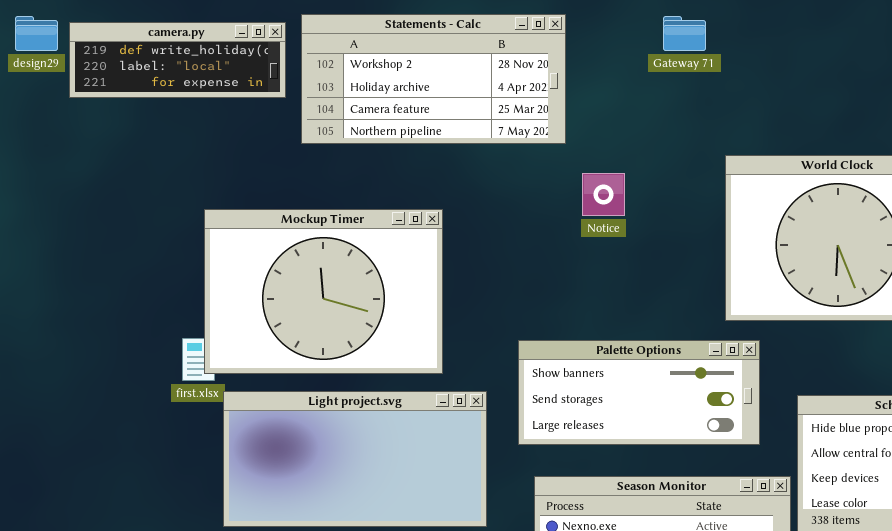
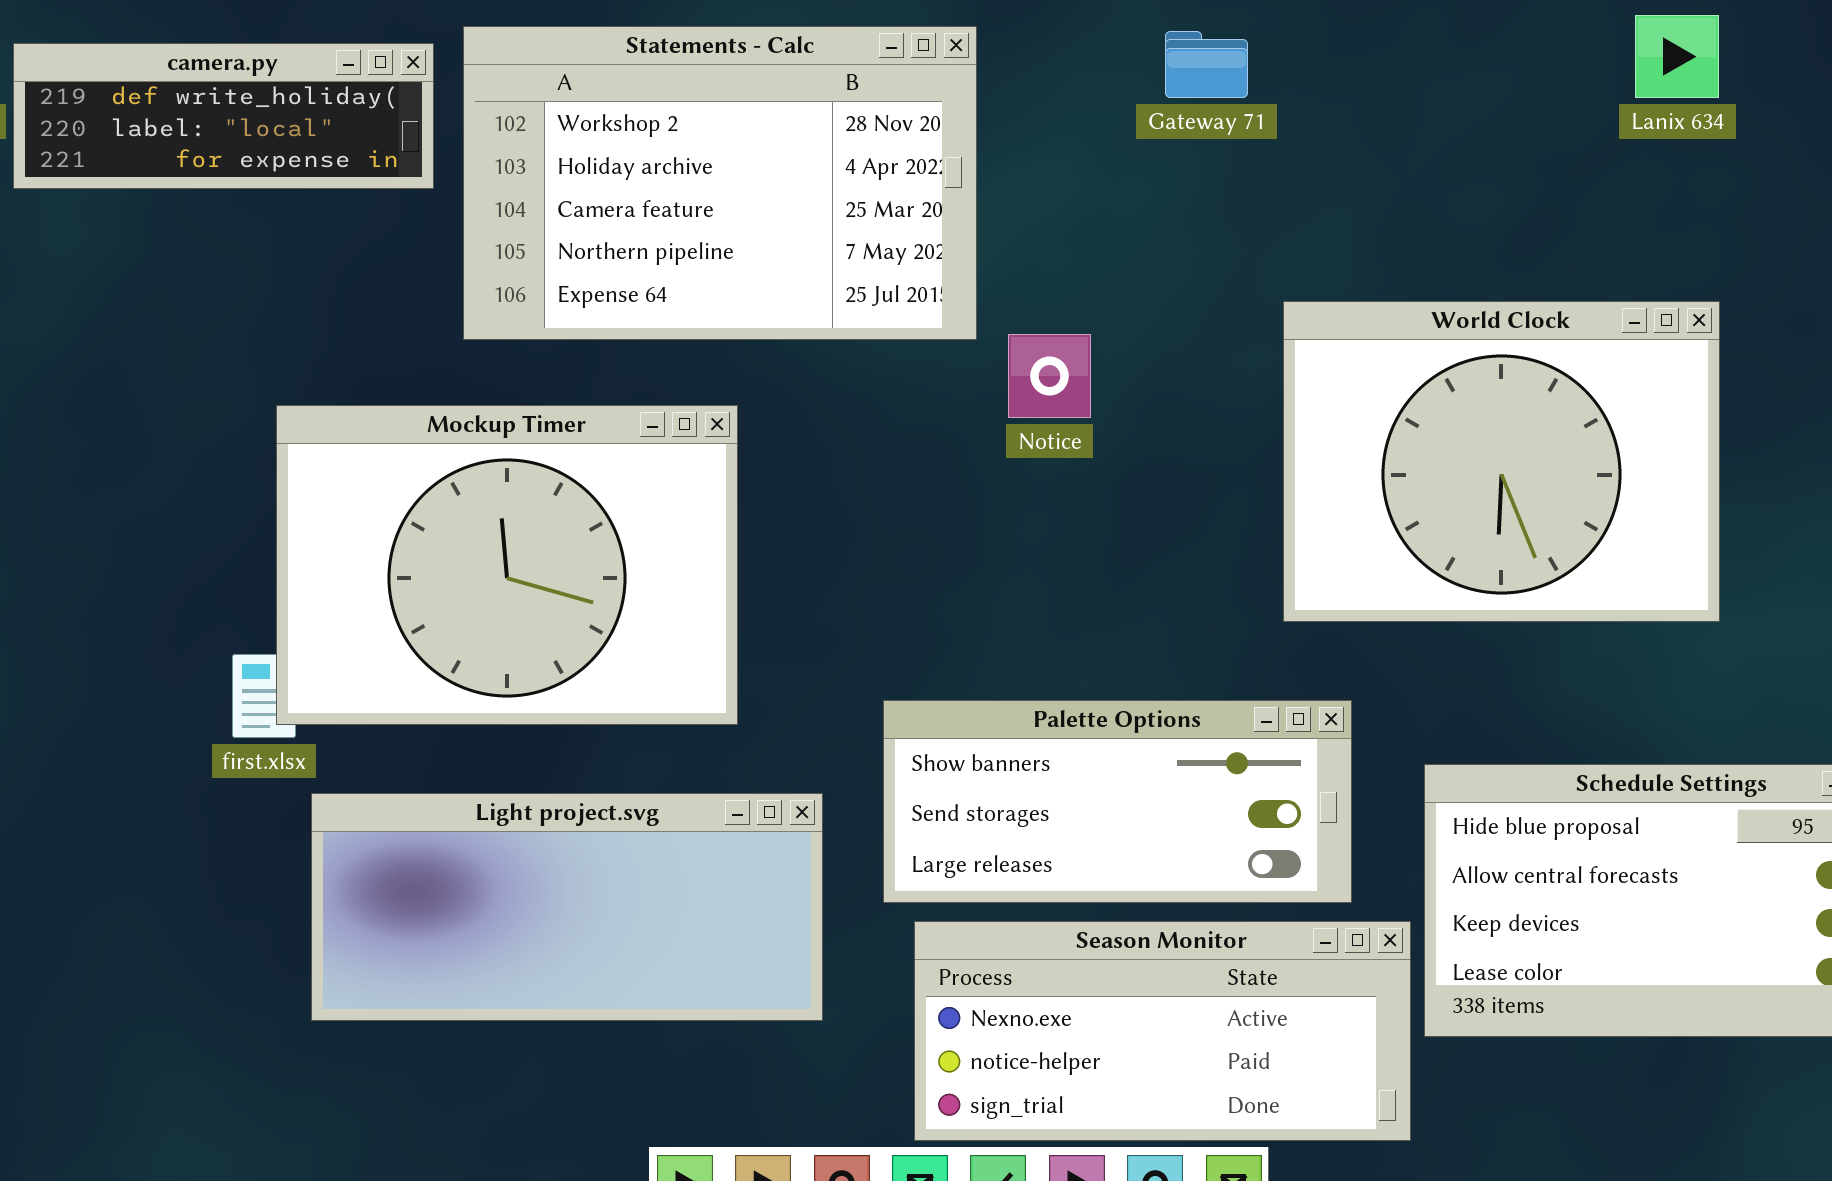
Statements - Calc: [301,14,566,144] -> [463,26,977,340], resized
Palette Options: [518,340,760,445] -> [883,700,1352,903], moved
Light project.svg: [223,391,487,527] -> [311,793,823,1021], resized

